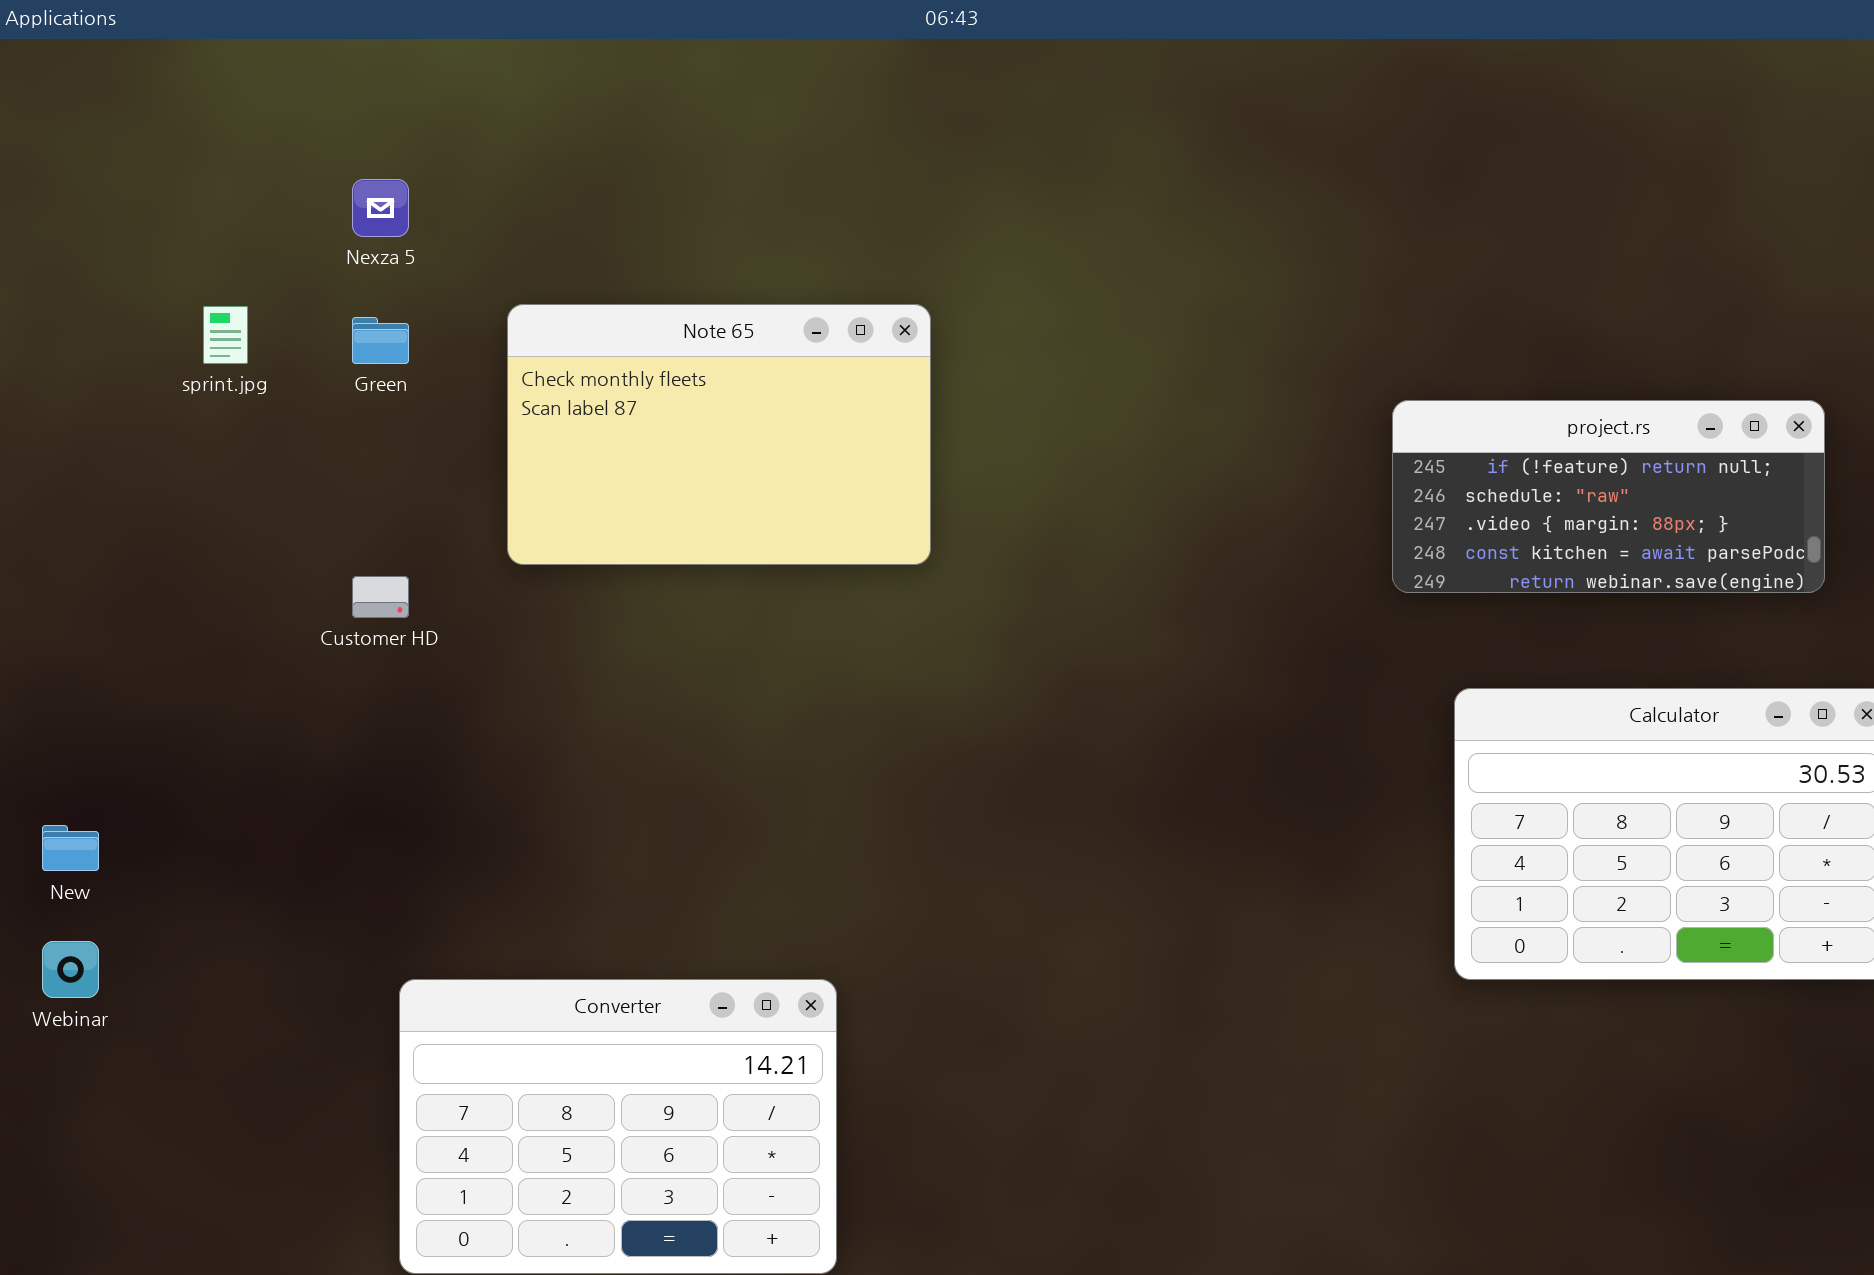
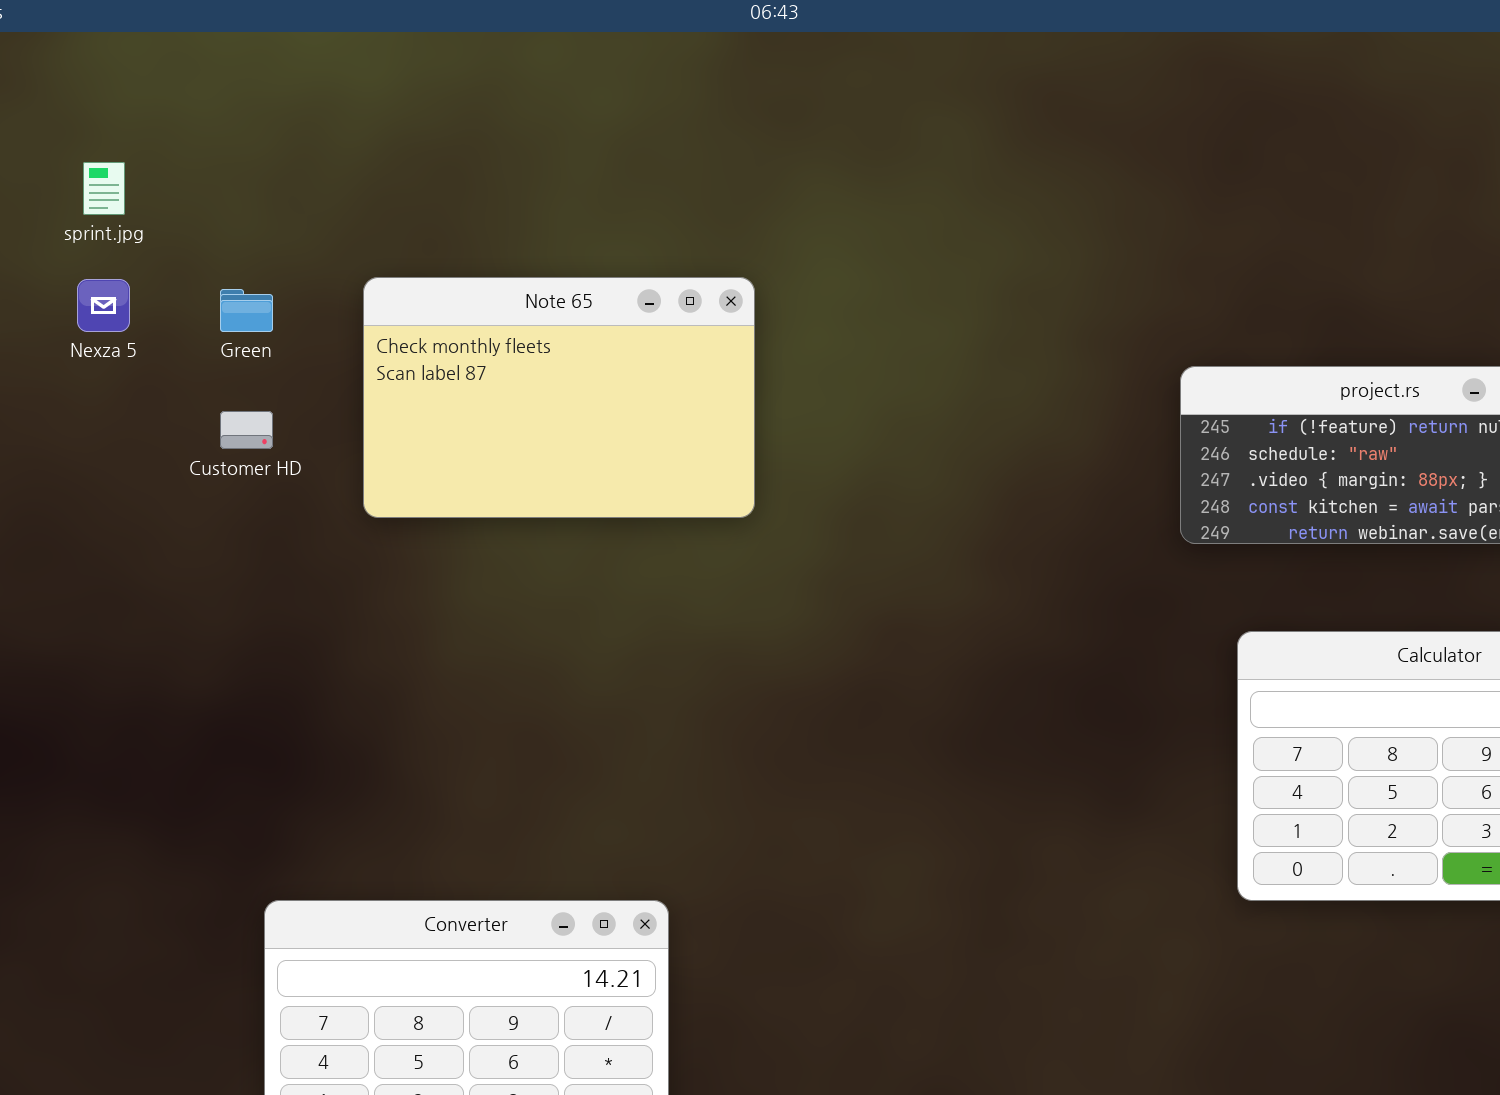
Nexza 5: [352,179,409,237] -> [77,279,130,332], moved
sprint.jpg: [203,306,248,364] -> [83,162,125,215], moved
Customer HD: [352,576,409,618] -> [220,411,273,449], moved

